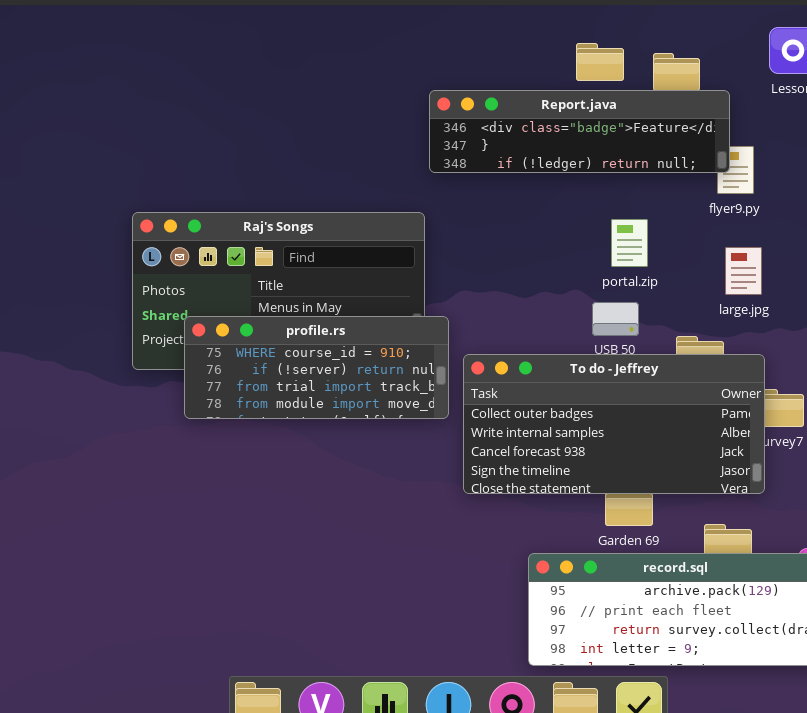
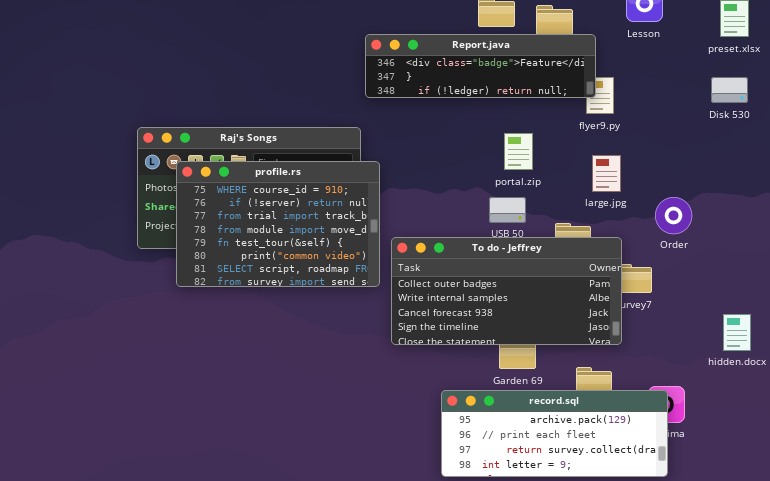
profile.rs: [184,316,449,419] -> [176,161,380,287], resized

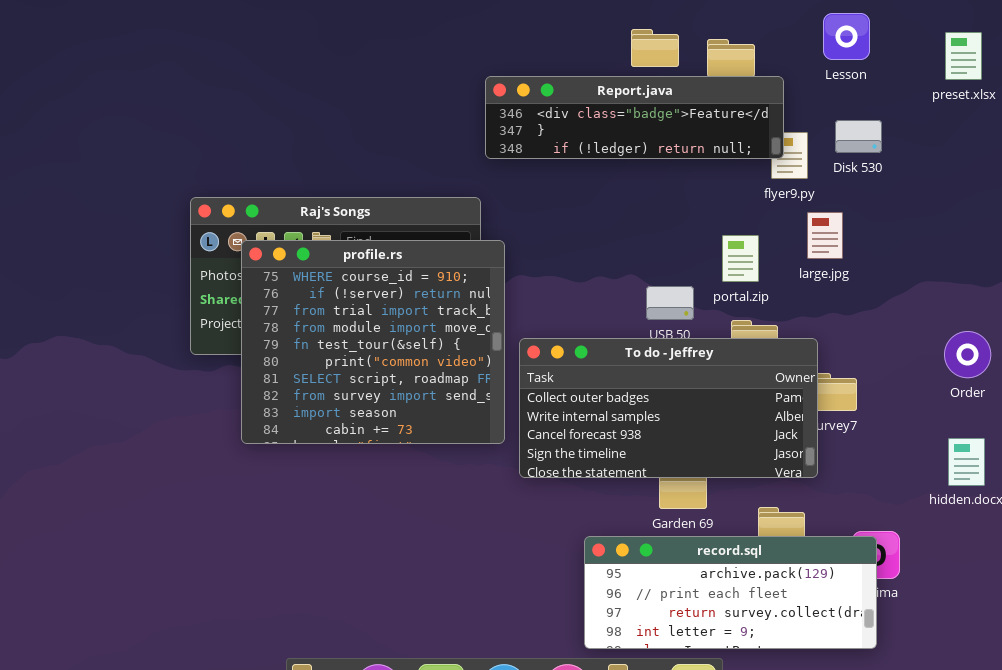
Disk 530: [711,77,748,103] -> [835,120,882,153], moved
portal.zip: [504,133,533,170] -> [722,235,759,282], moved
large.jpg: [592,155,621,192] -> [807,212,843,259], moved
profile.rs: [176,161,380,287] -> [241,240,505,444], resized
Order: [655,197,692,234] -> [944,331,991,378], moved

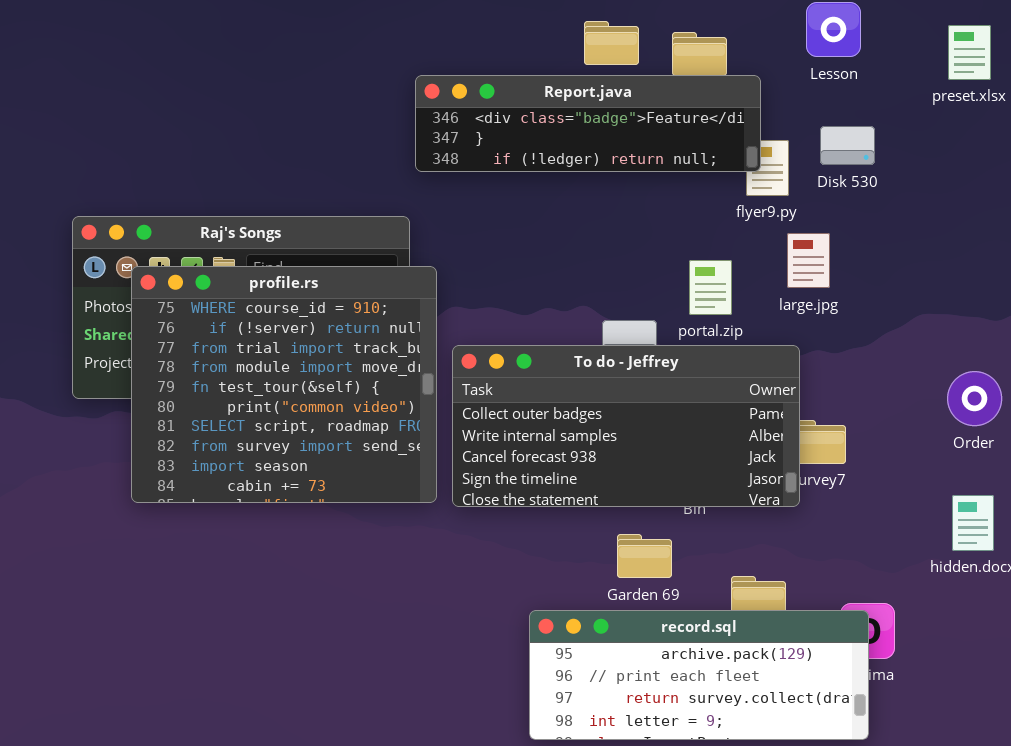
To do - Jeffrey: [519,338,818,478] -> [452,345,800,507], moved

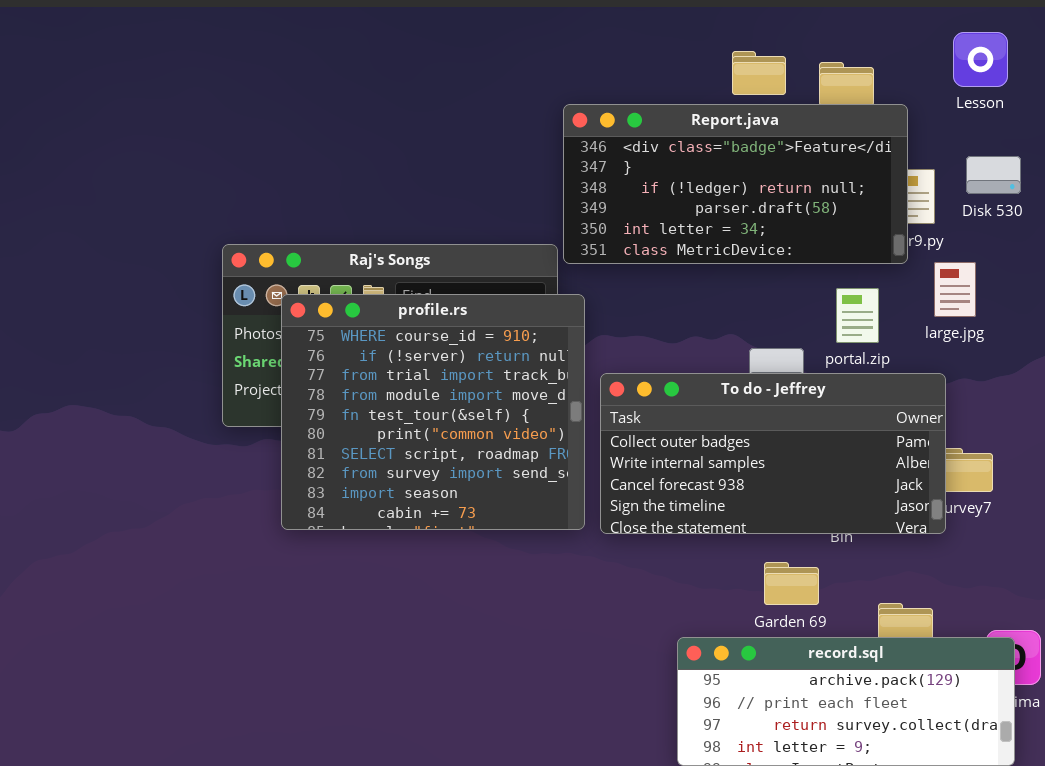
Report.java: [415,75,761,172] -> [563,104,908,264], resized

